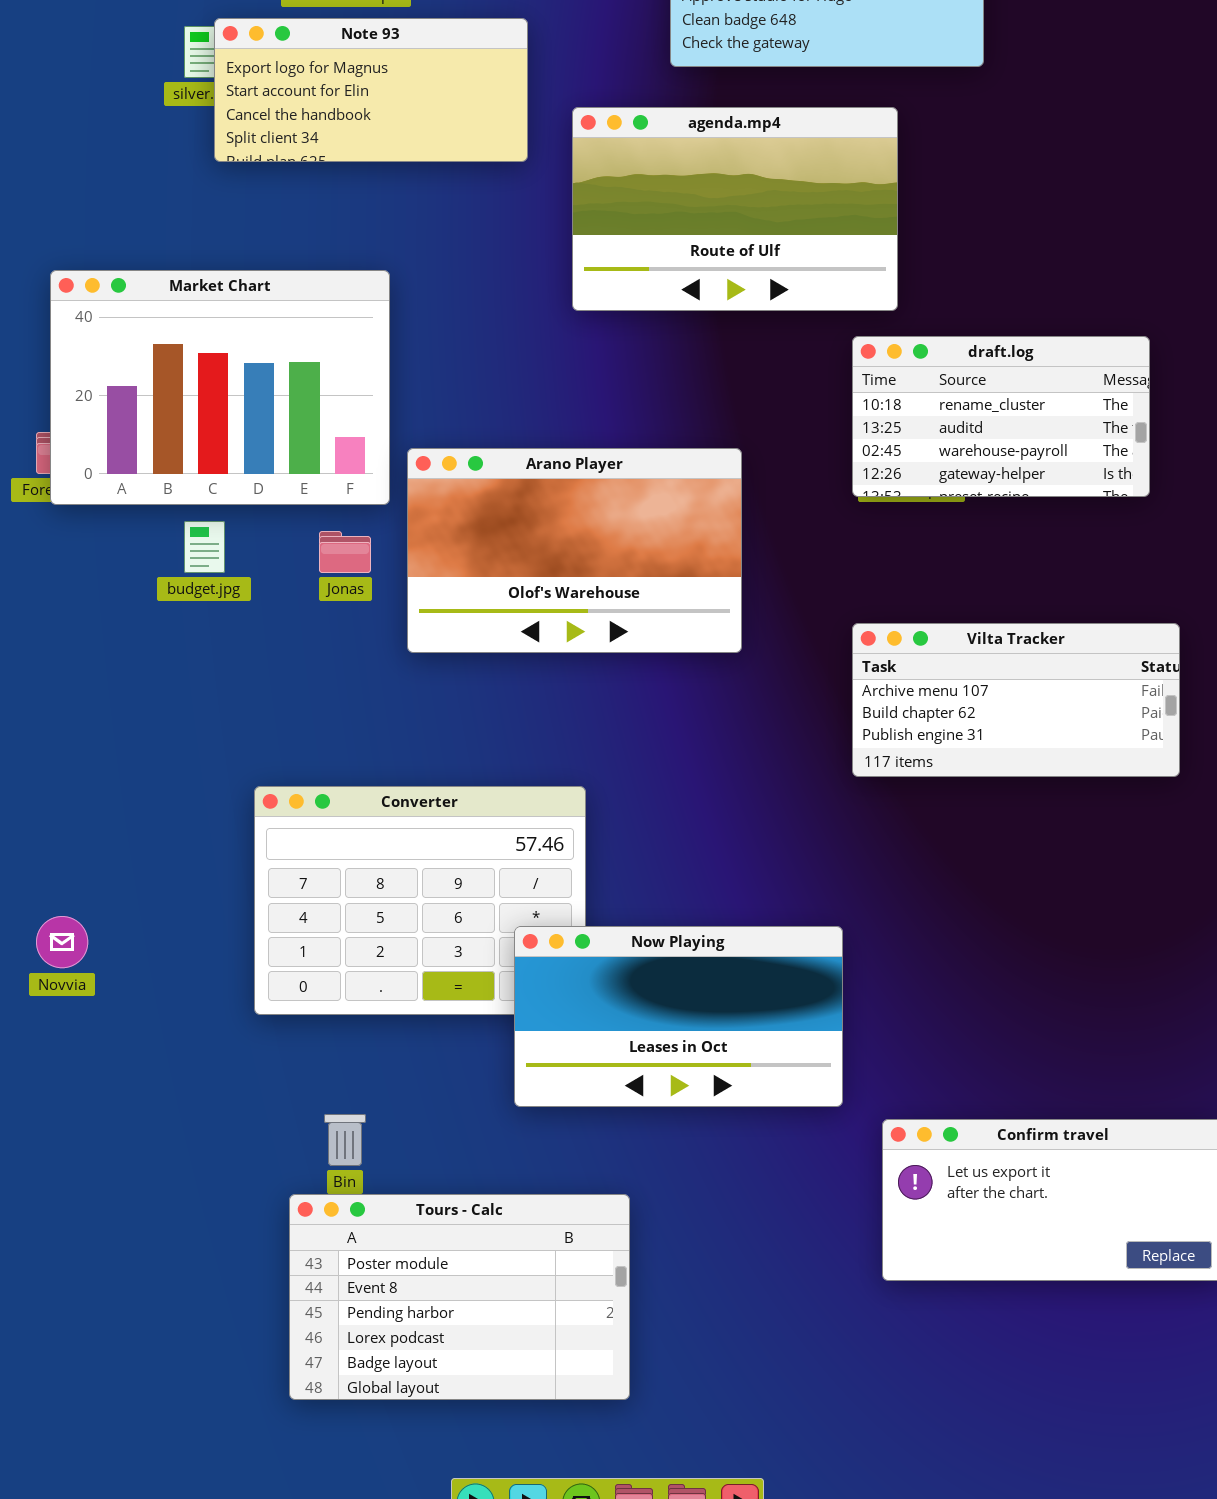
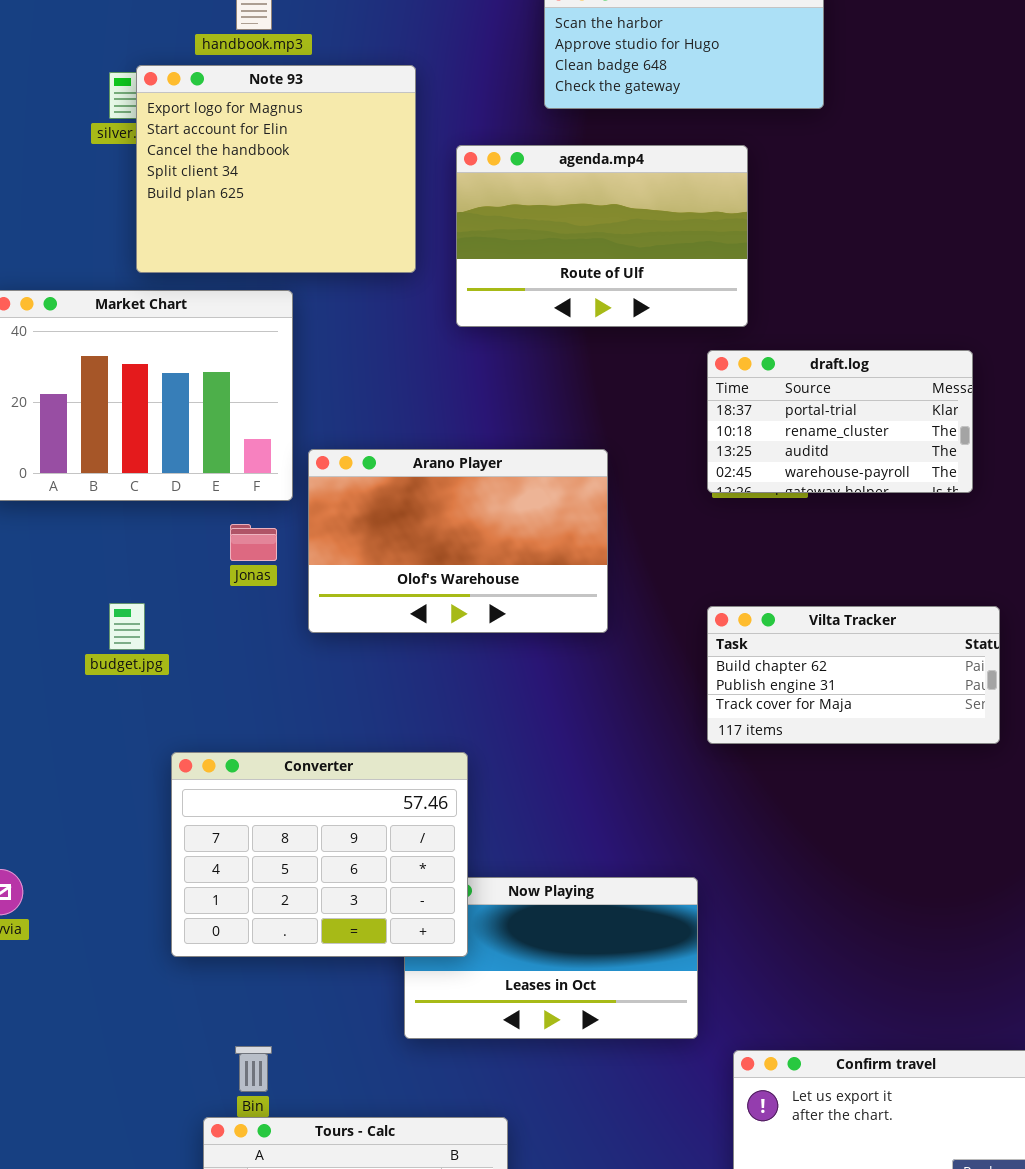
Note 93: [214,18,528,162] -> [136,65,416,273], resized
draft.log: [852,336,1150,497] -> [707,350,973,493], scrolled up 1 row
budget.jpg: [184,521,225,573] -> [109,603,145,650], moved
Vilta Tracker: [852,623,1180,777] -> [707,606,1000,744], scrolled down 1 row
Converter: [254,786,586,1015] -> [171,752,468,957], raised

